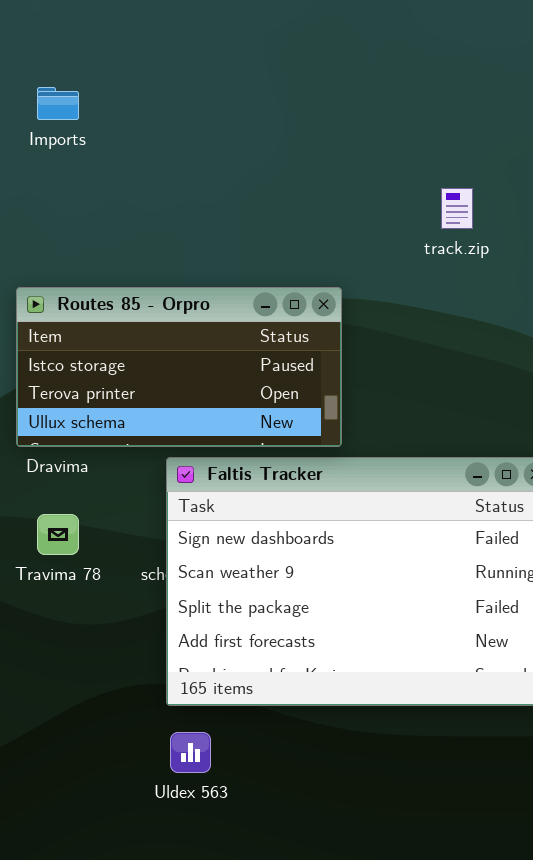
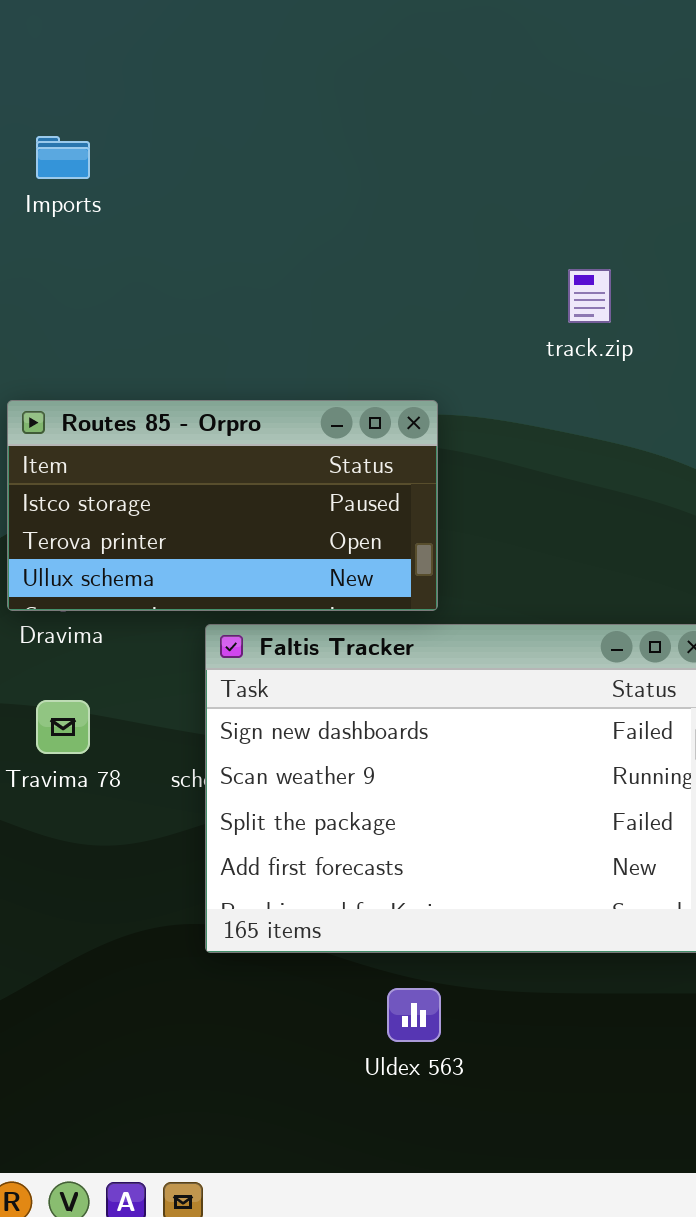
Uldex 563: [170,732,211,773] -> [387,988,441,1042], moved

